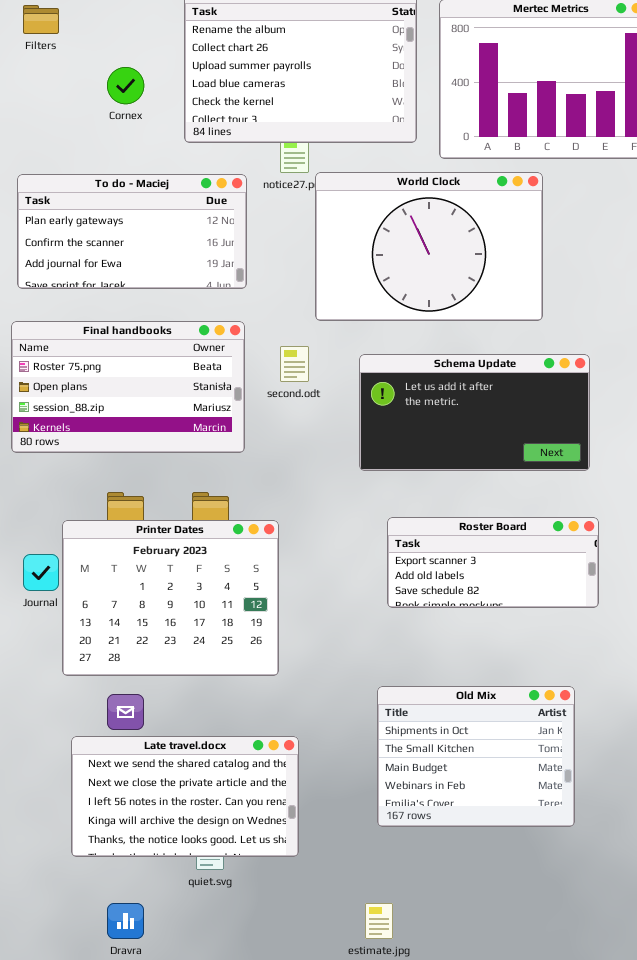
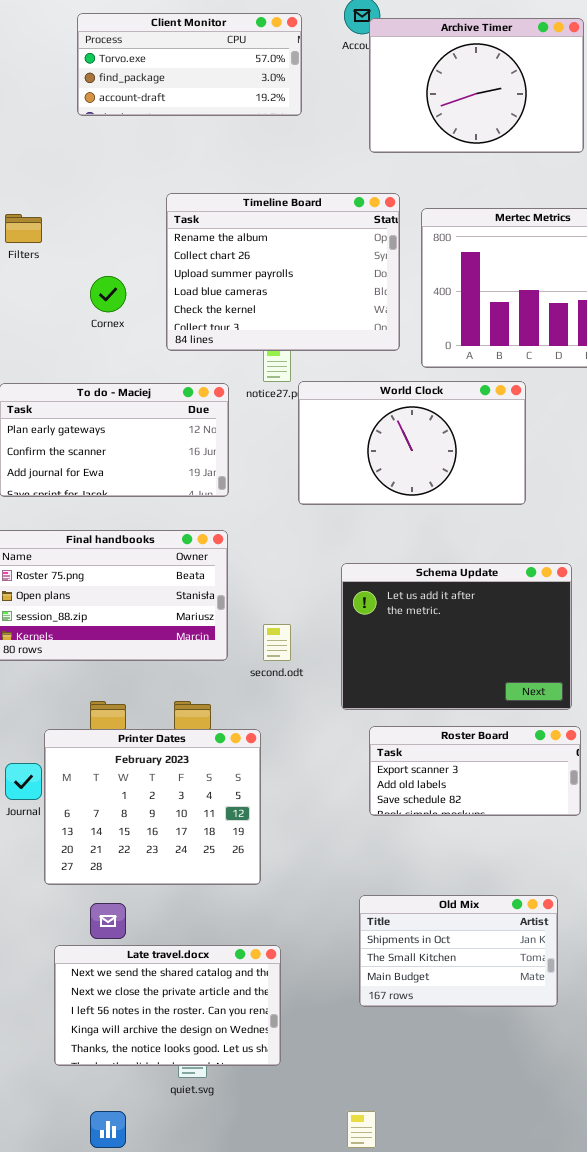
World Clock: [315,172,543,321] -> [298,381,526,505], resized
second.odt: [280,346,309,382] -> [263,624,291,661], moved
Schema Update: [359,354,590,471] -> [341,563,572,710], resized
Old Mix: [377,686,575,827] -> [359,895,558,1007], resized

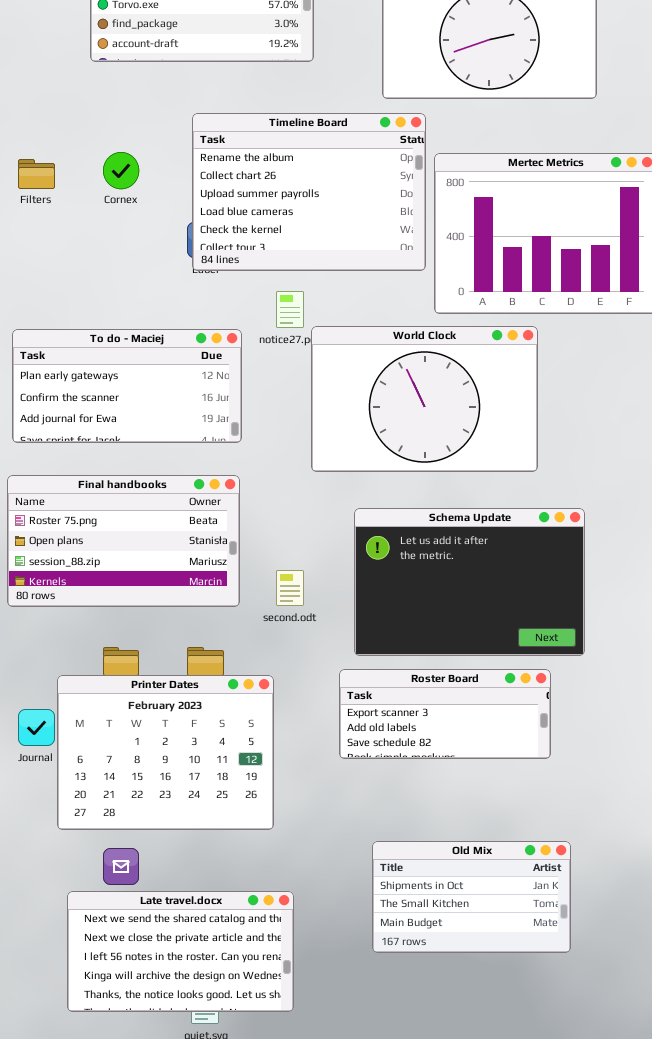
Timeline Board: [166,193,400,351] -> [192,113,426,271], moved
Cornex: [90,276,126,312] -> [103,152,139,189], moved
World Clock: [298,381,526,505] -> [311,326,538,472], resized
Roster Board: [369,726,581,816] -> [339,669,551,759], moved

